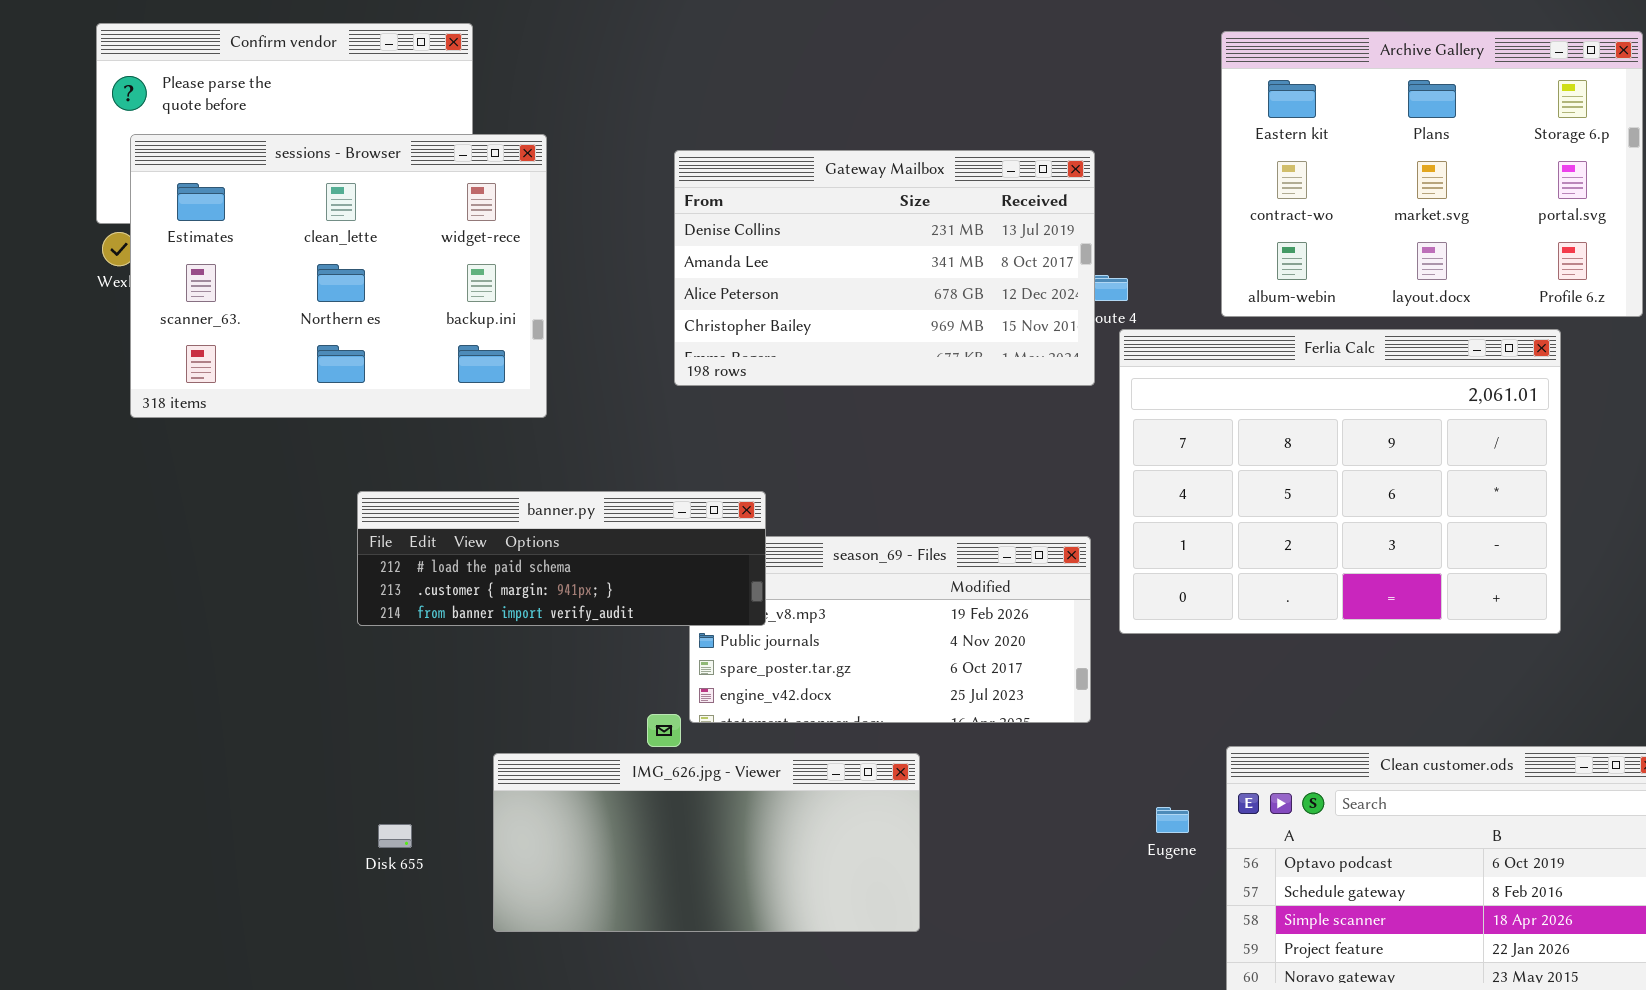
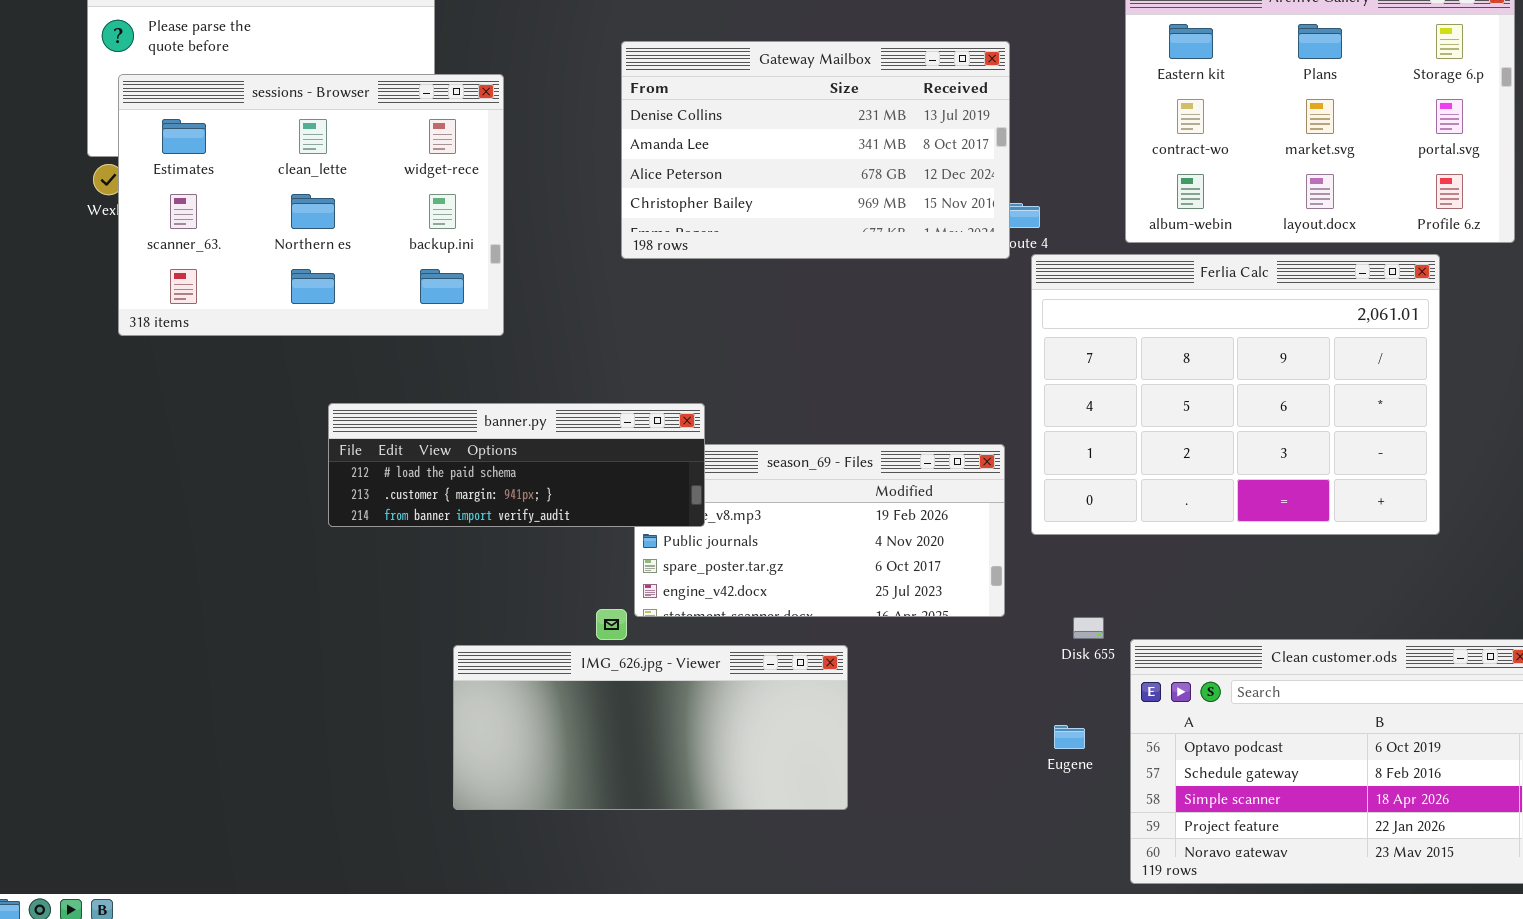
Gateway Mailbox: [674,150,1095,386] -> [621,41,1010,259], moved
Eugene: [1156,807,1189,833] -> [1054,725,1085,749], moved
Disk 655: [378,824,412,848] -> [1073,617,1104,639], moved

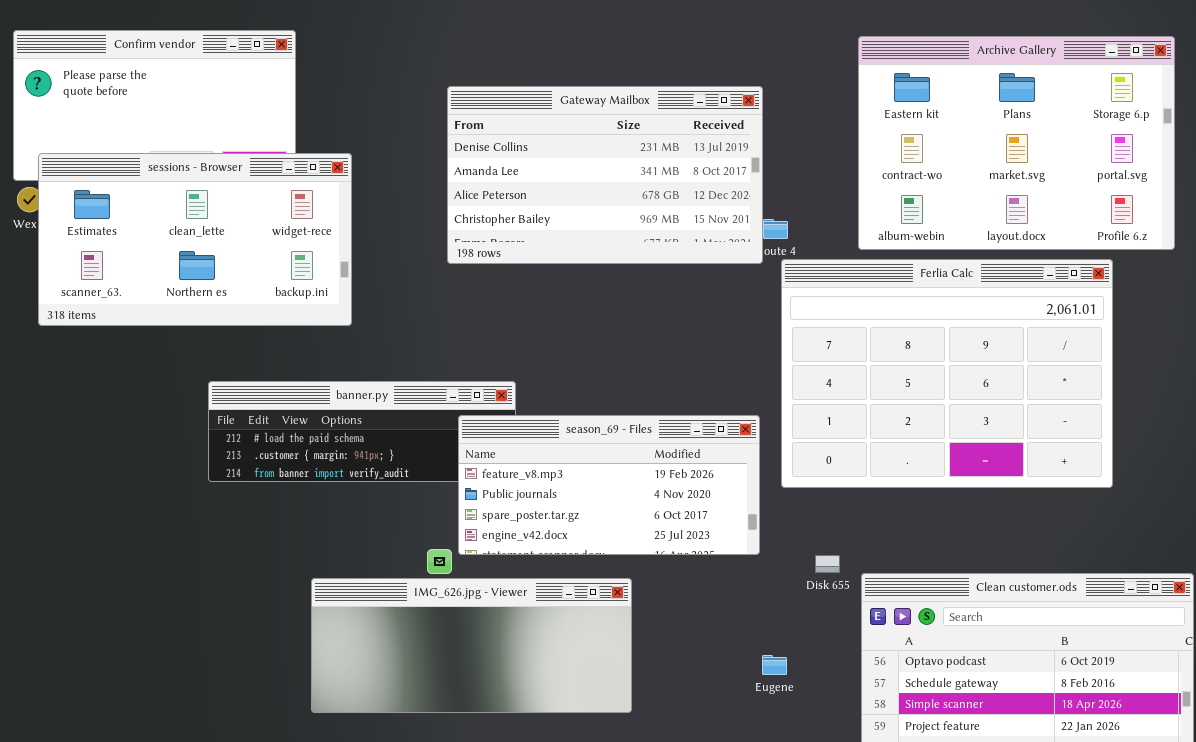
sessions - Browser: [118,74,504,336] -> [38,153,352,326], resized
season_69 - Files: [634,444,1005,617] -> [458,415,760,555], raised
Eugene: [1054,725,1085,749] -> [762,655,787,675], moved

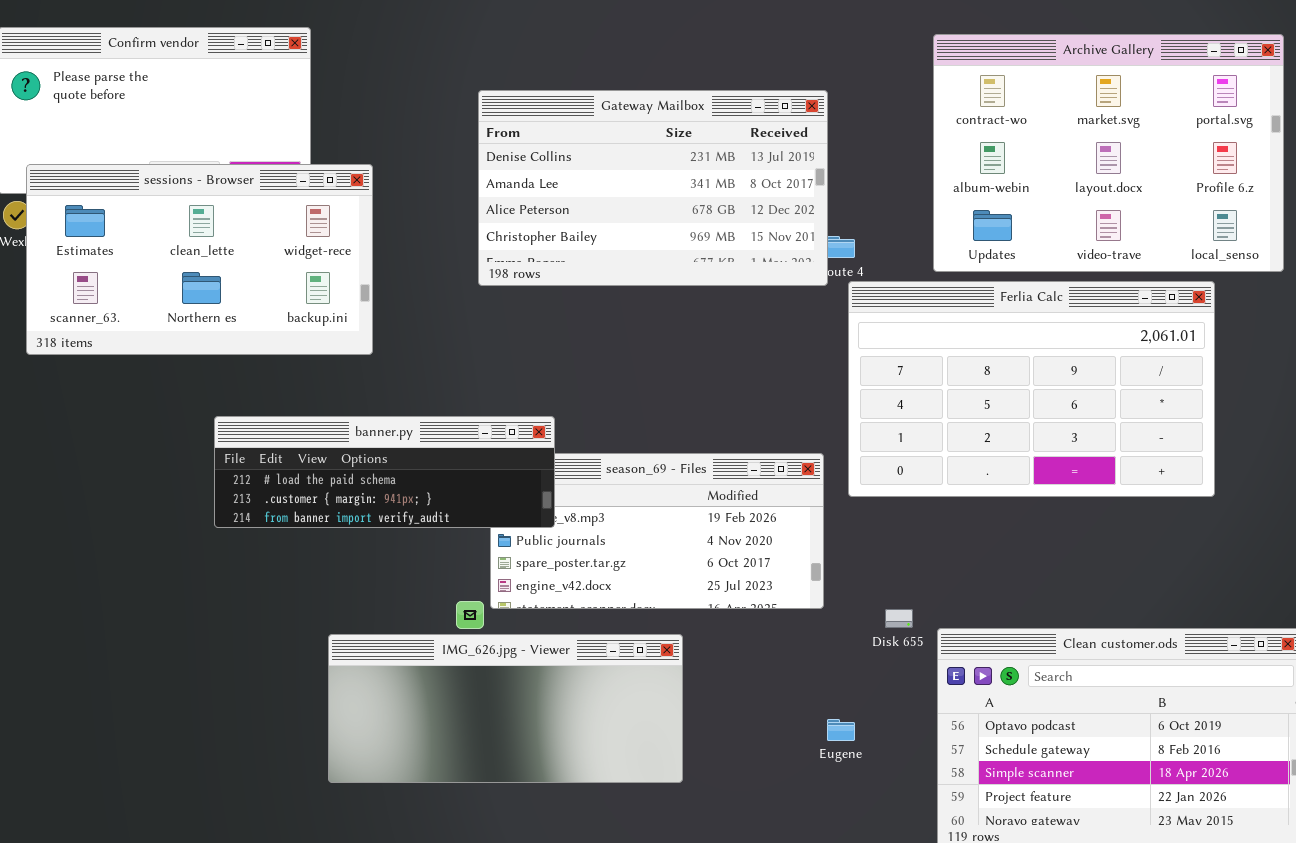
Archive Gallery: [858,36,1175,250] -> [933,34,1284,272], scrolled down 1 row
Ferlia Calc: [781,259,1113,488] -> [848,281,1215,497], resized
banner.py: [208,381,516,482] -> [214,416,555,528], raised

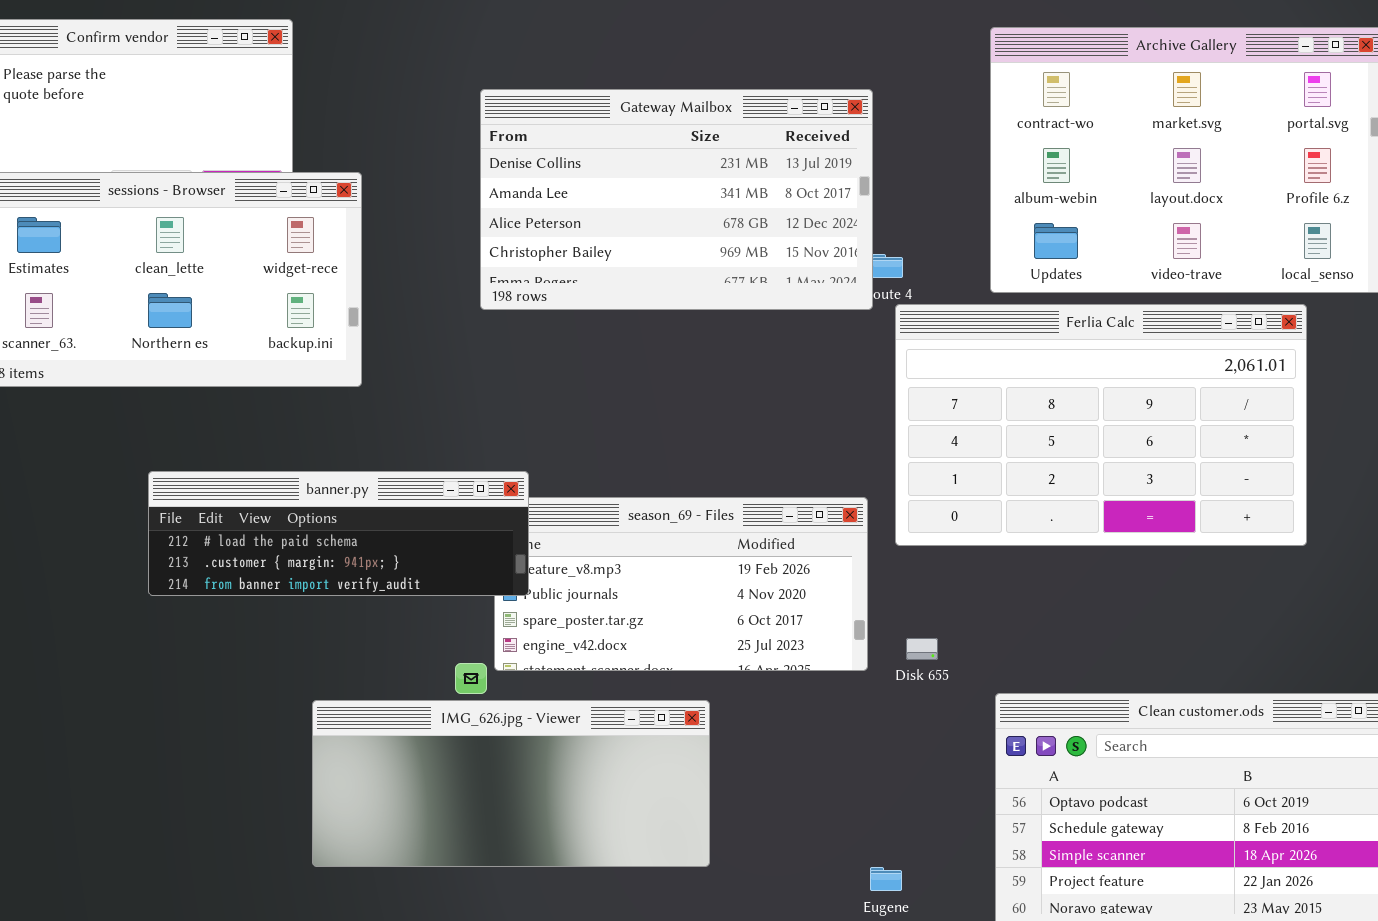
banner.py: [214,416,555,528] -> [148,471,529,596], moved
Disk 655: [885,609,913,628] -> [906,638,938,660], moved
Eugene: [827,719,855,741] -> [870,867,902,891], moved

